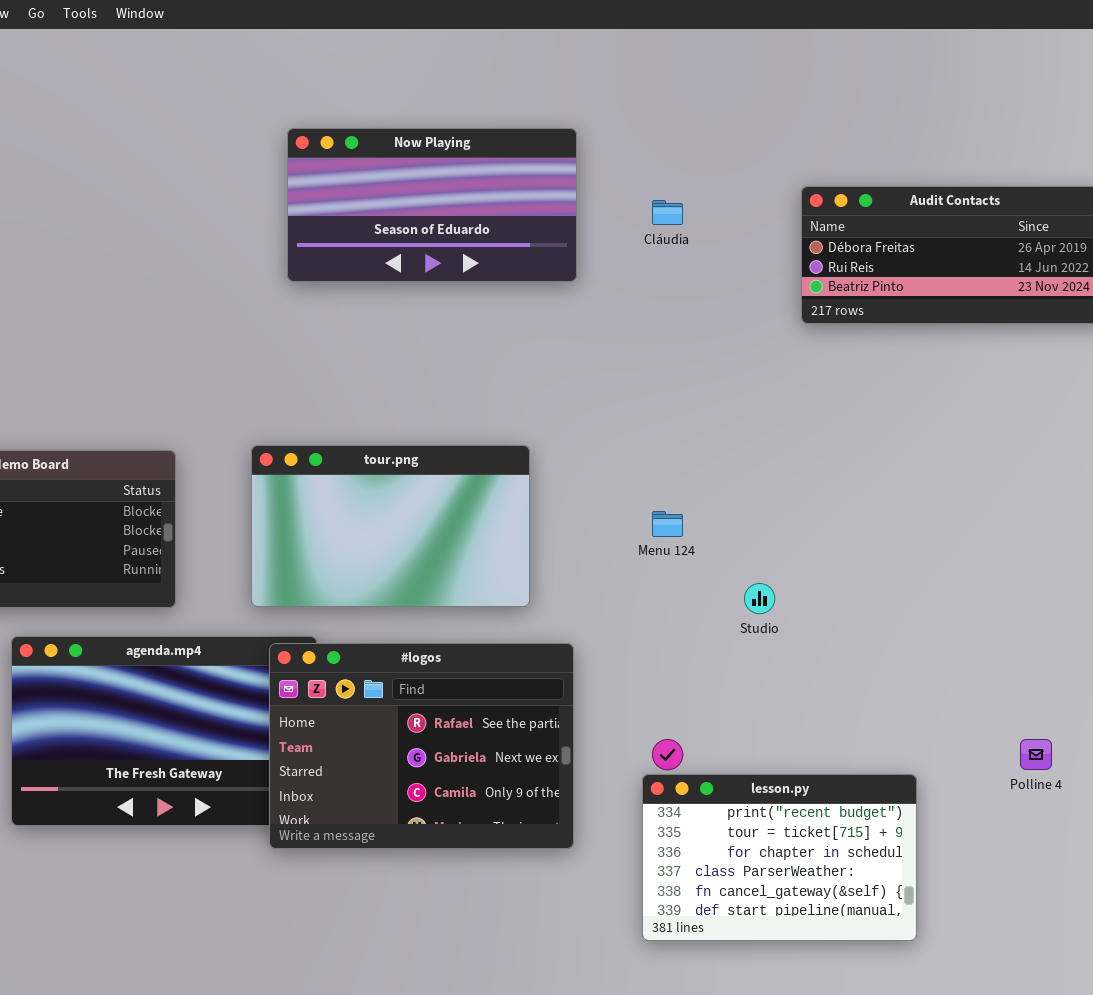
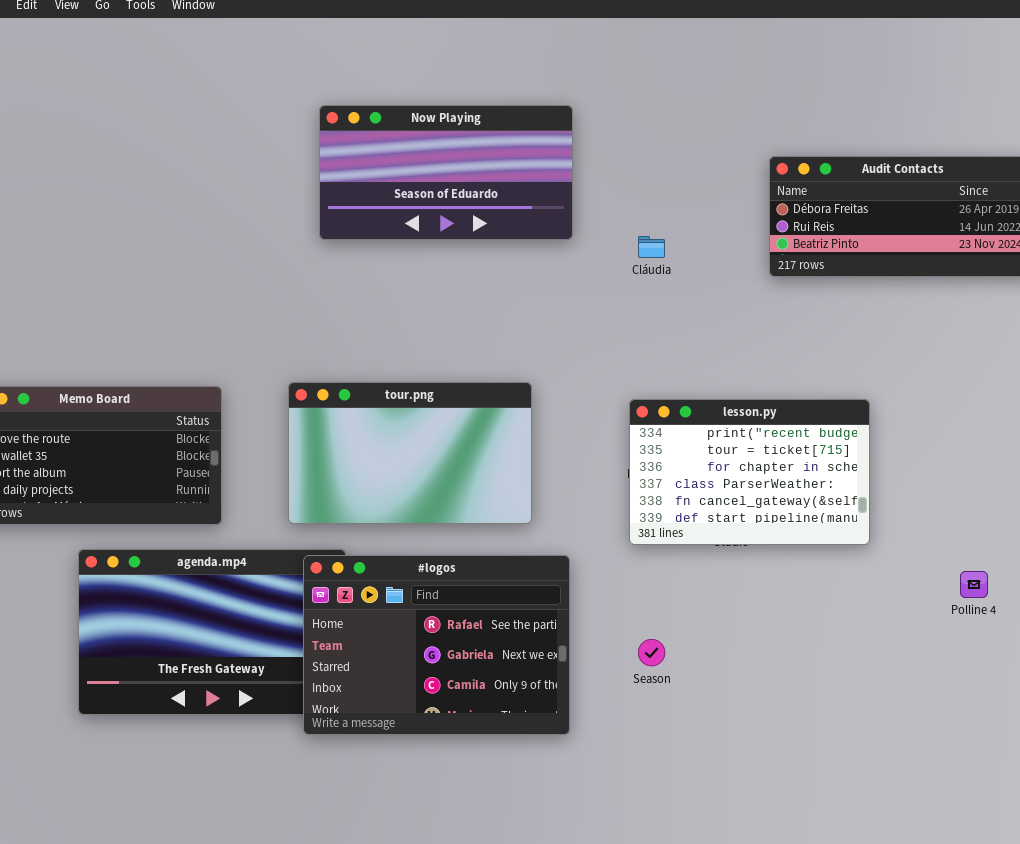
Cláudia: [652,200,683,225] -> [638,236,665,258], moved
Polline 4: [1020,739,1052,770] -> [960,571,988,598], moved
lesson.py: [642,774,917,941] -> [629,399,870,545], moved

